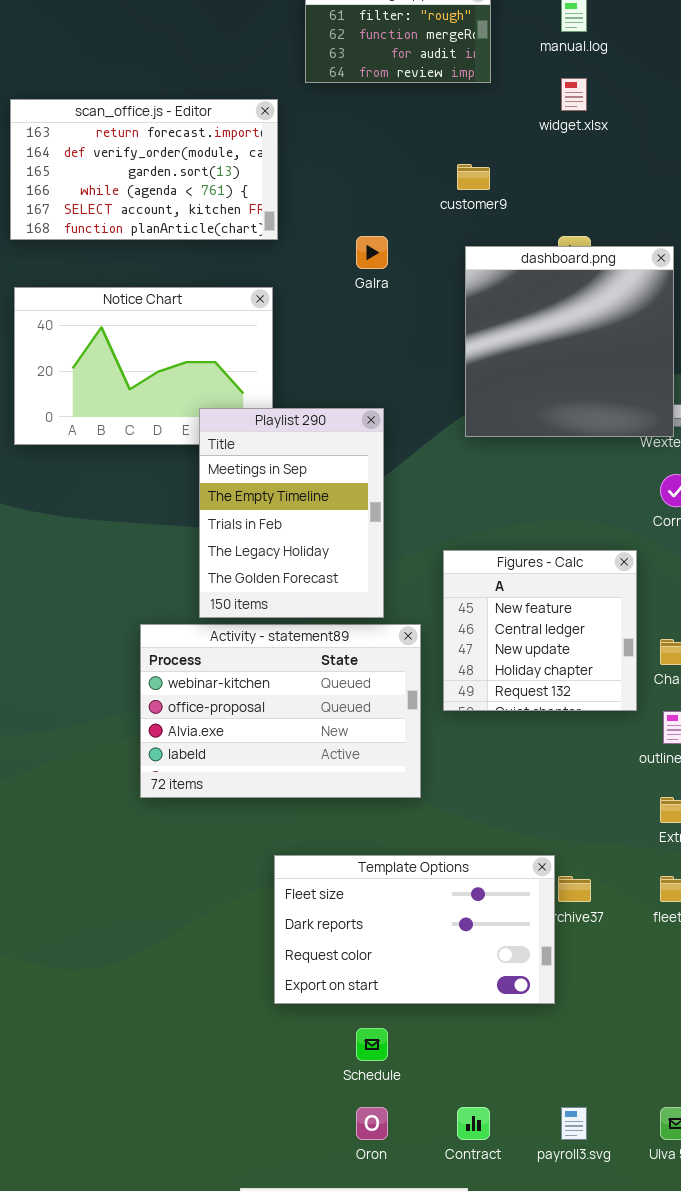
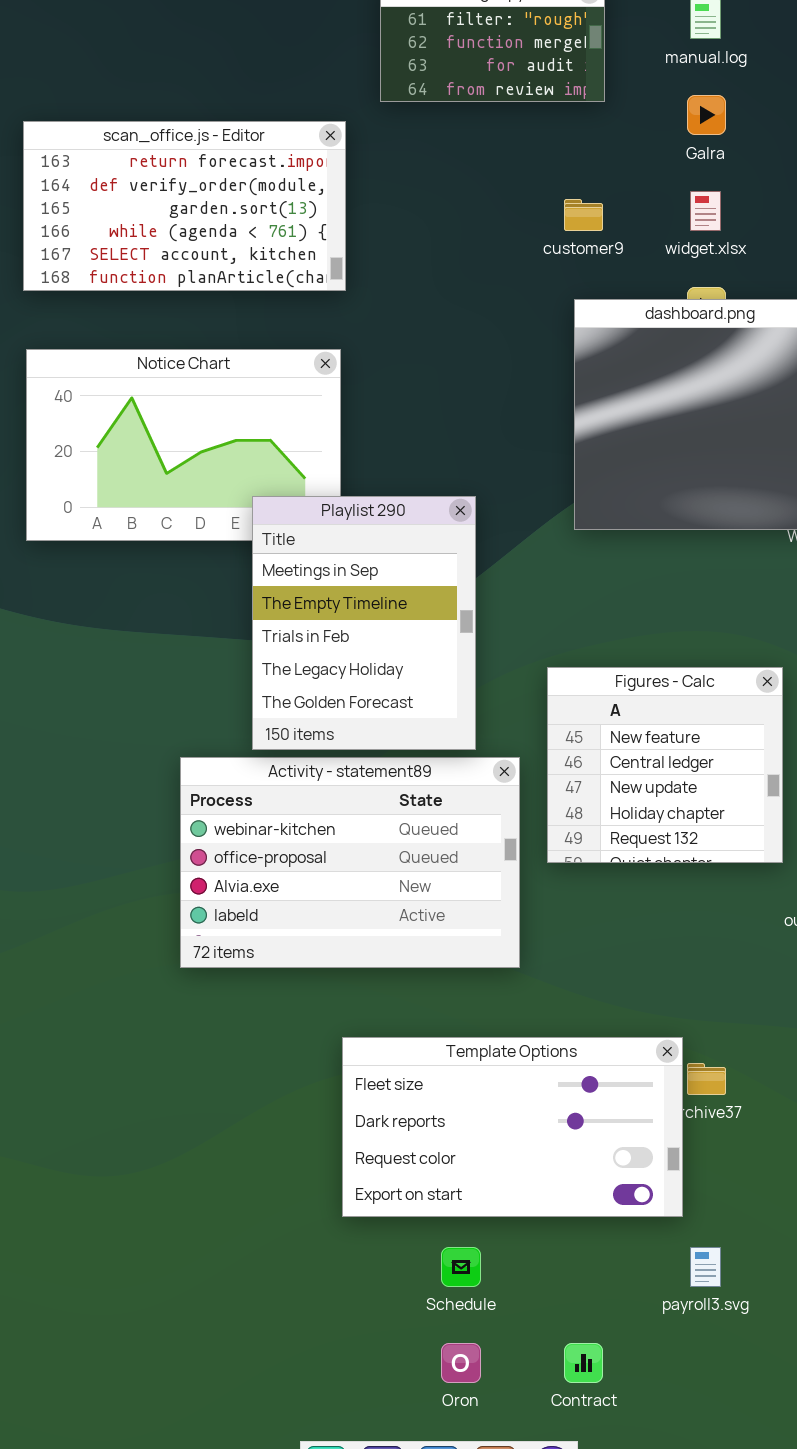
widget.xlsx: [561,78,587,111] -> [690,191,721,231], moved
Galra: [356,236,388,269] -> [687,95,726,135], moved
payroll3.svg: [561,1107,587,1140] -> [690,1247,721,1287], moved

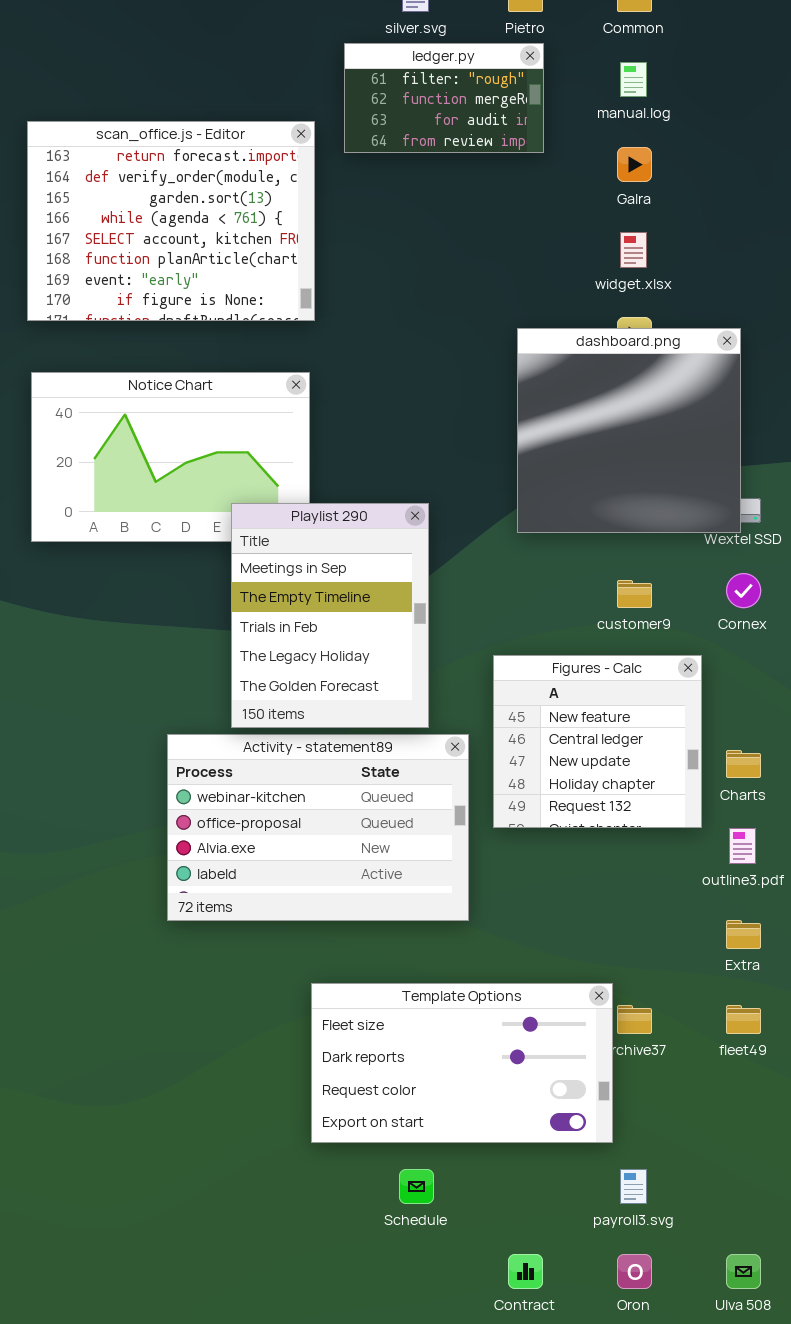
scan_office.js - Editor: [23,121,346,291] -> [27,121,315,321], resized
customer9: [564,199,603,231] -> [617,580,652,608], moved
Oron: [441,1343,481,1383] -> [617,1254,652,1289], moved

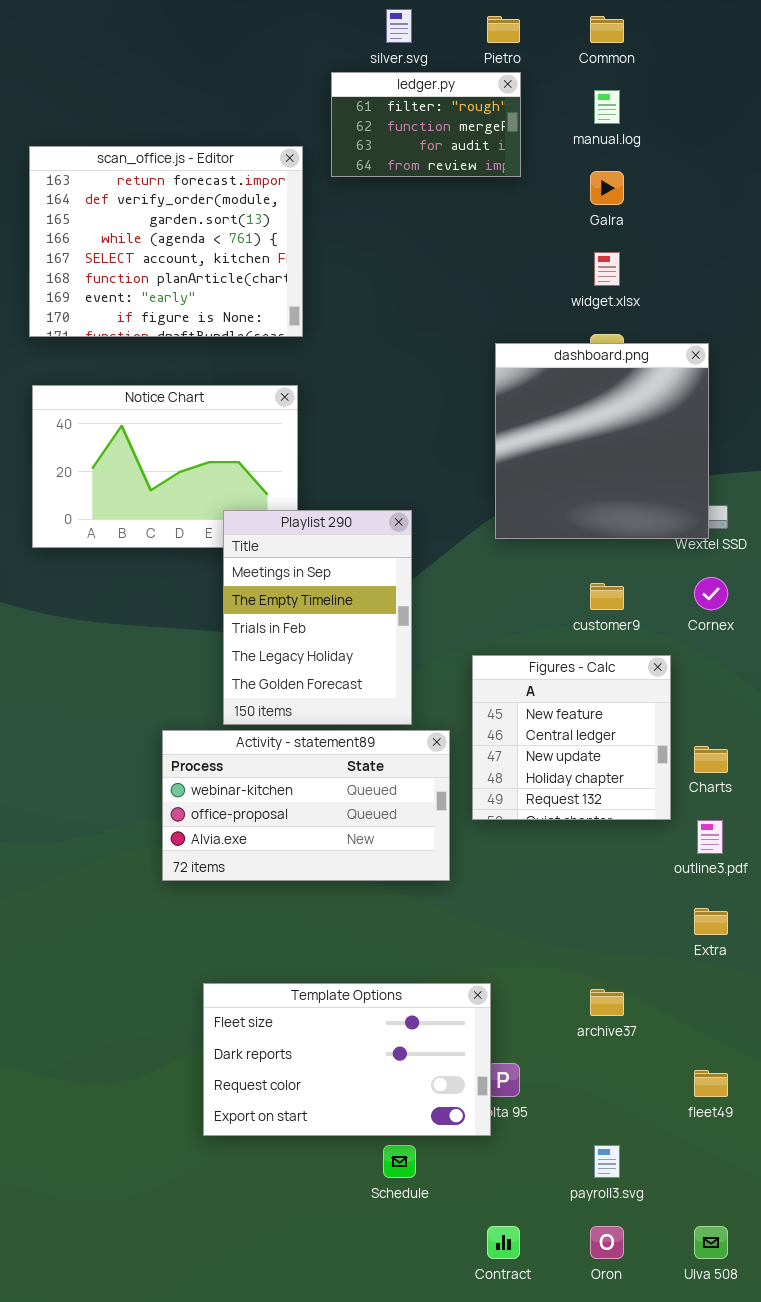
Activity - statement89: [167,734,469,921] -> [162,730,450,881], resized
Template Options: [311,983,613,1143] -> [203,983,491,1136], moved
fleet49: [726,1005,761,1034] -> [694,1070,728,1097], moved

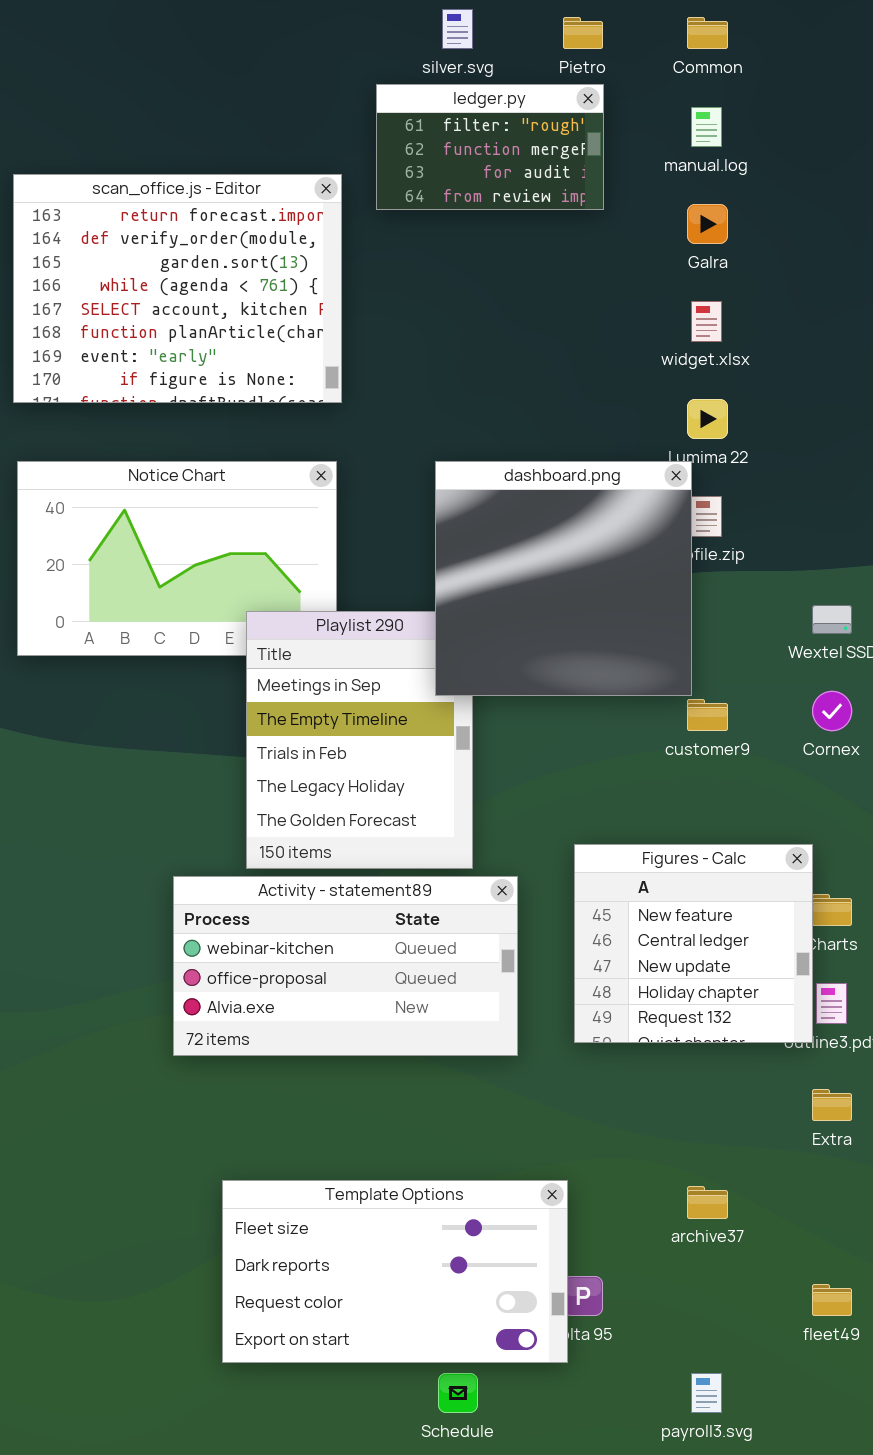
dashboard.png: [495,343,709,539] -> [435,461,692,696], moved
Figures - Calc: [472,655,671,820] -> [574,844,813,1043], moved

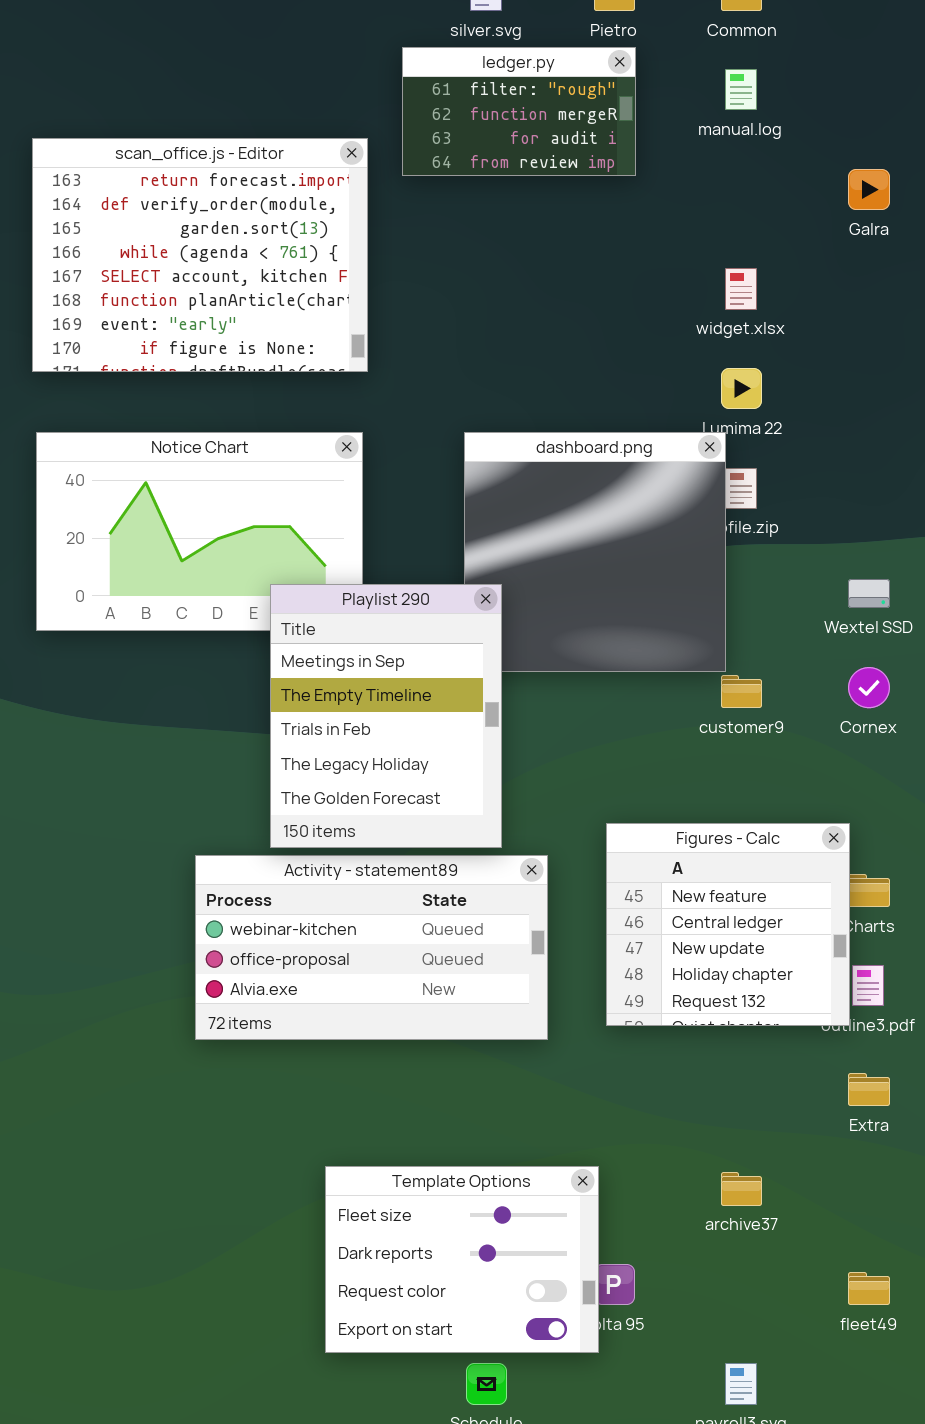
Galra: [687,204,728,244] -> [848,169,890,210], moved
Playlist 290: [246,611,473,869] -> [270,584,502,848], raised
Template Options: [222,1180,568,1363] -> [325,1166,599,1353], resized

